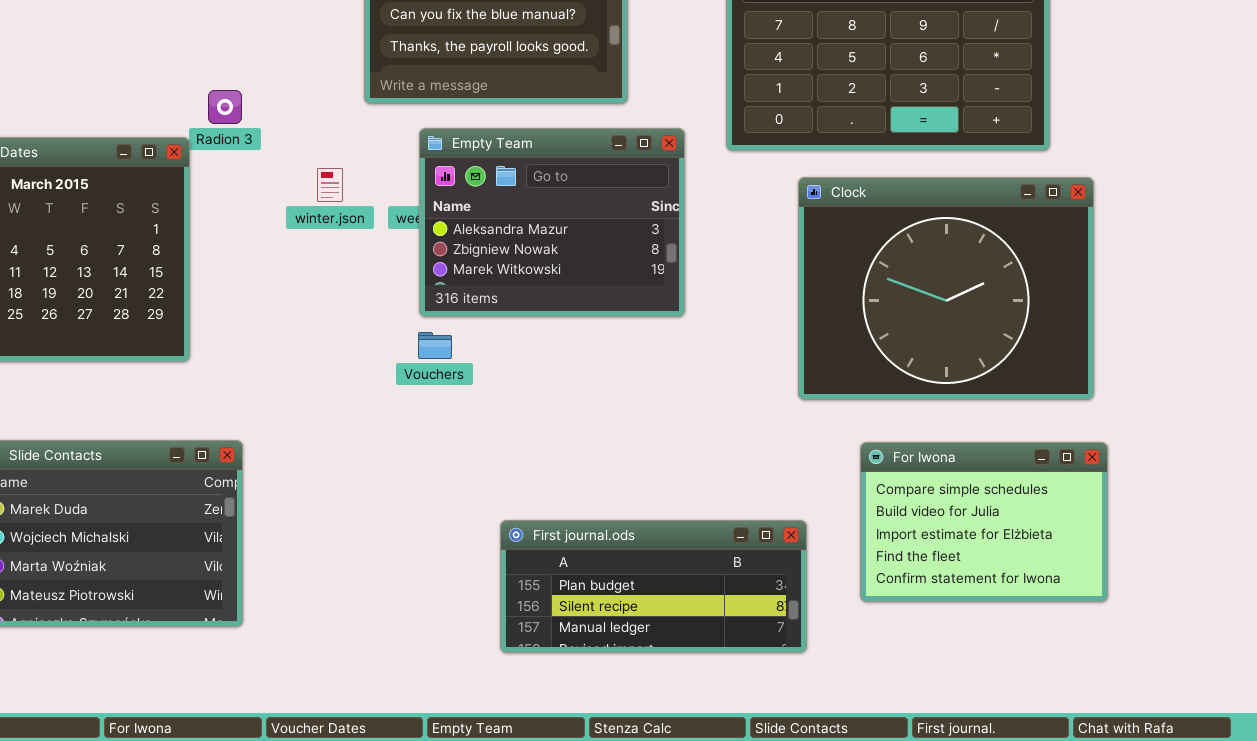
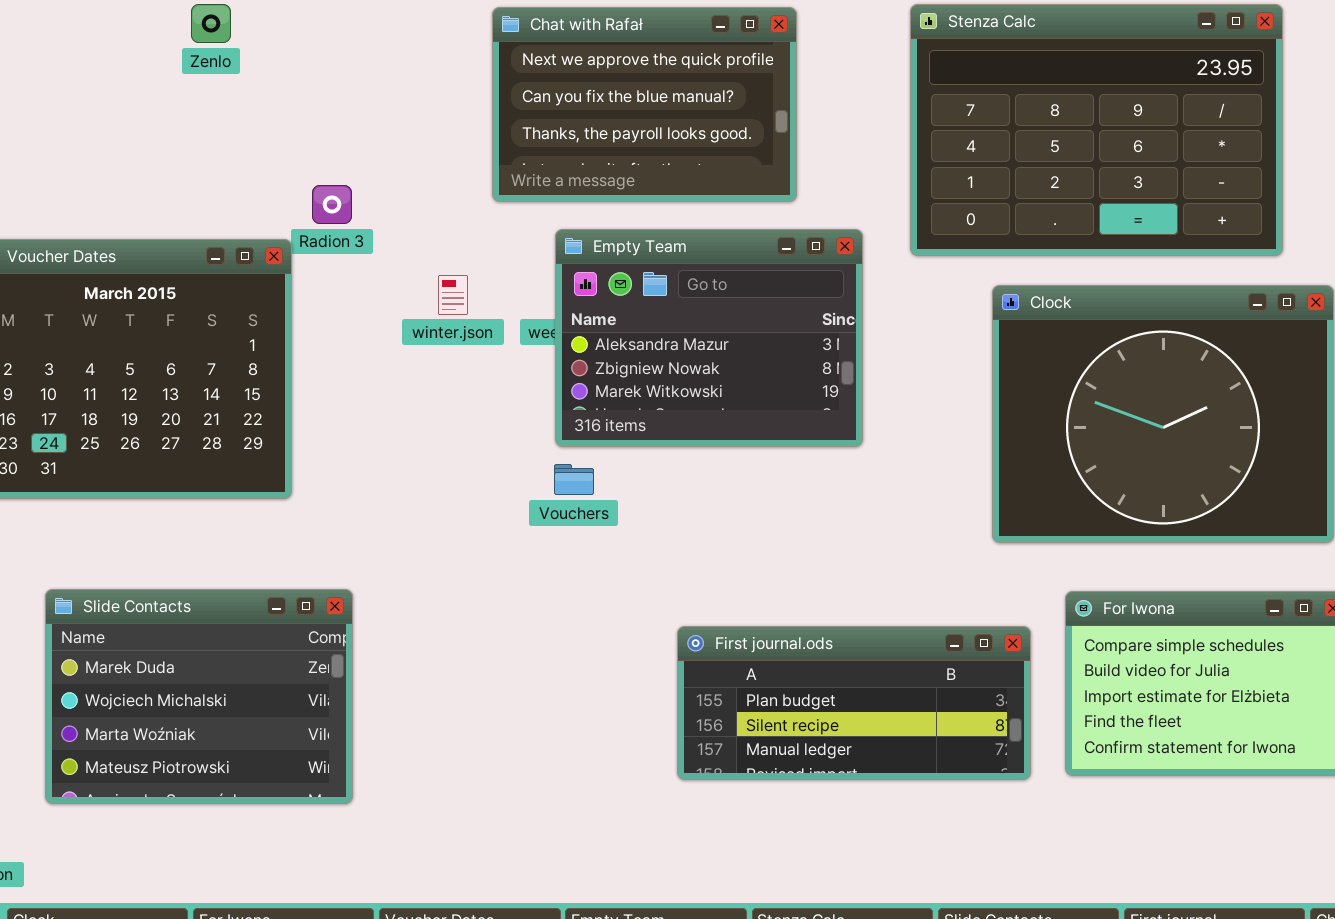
First journal.ods: [500,520,807,653] -> [677,626,1031,780], moved

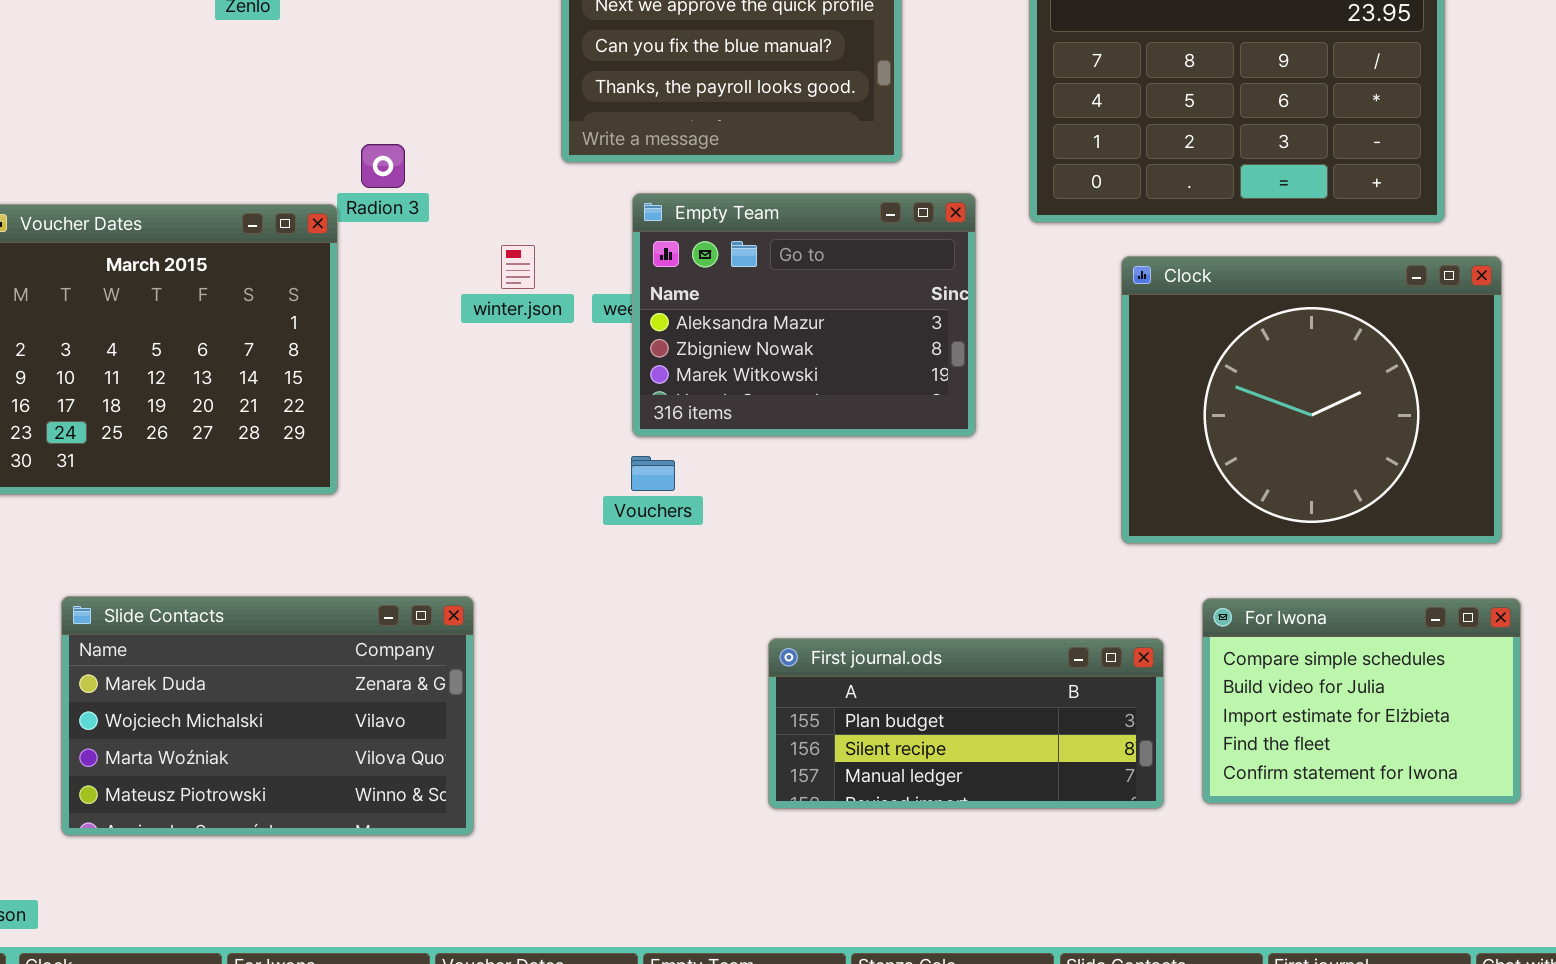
Slide Contacts: [45,589,353,804] -> [61,596,474,836], resized

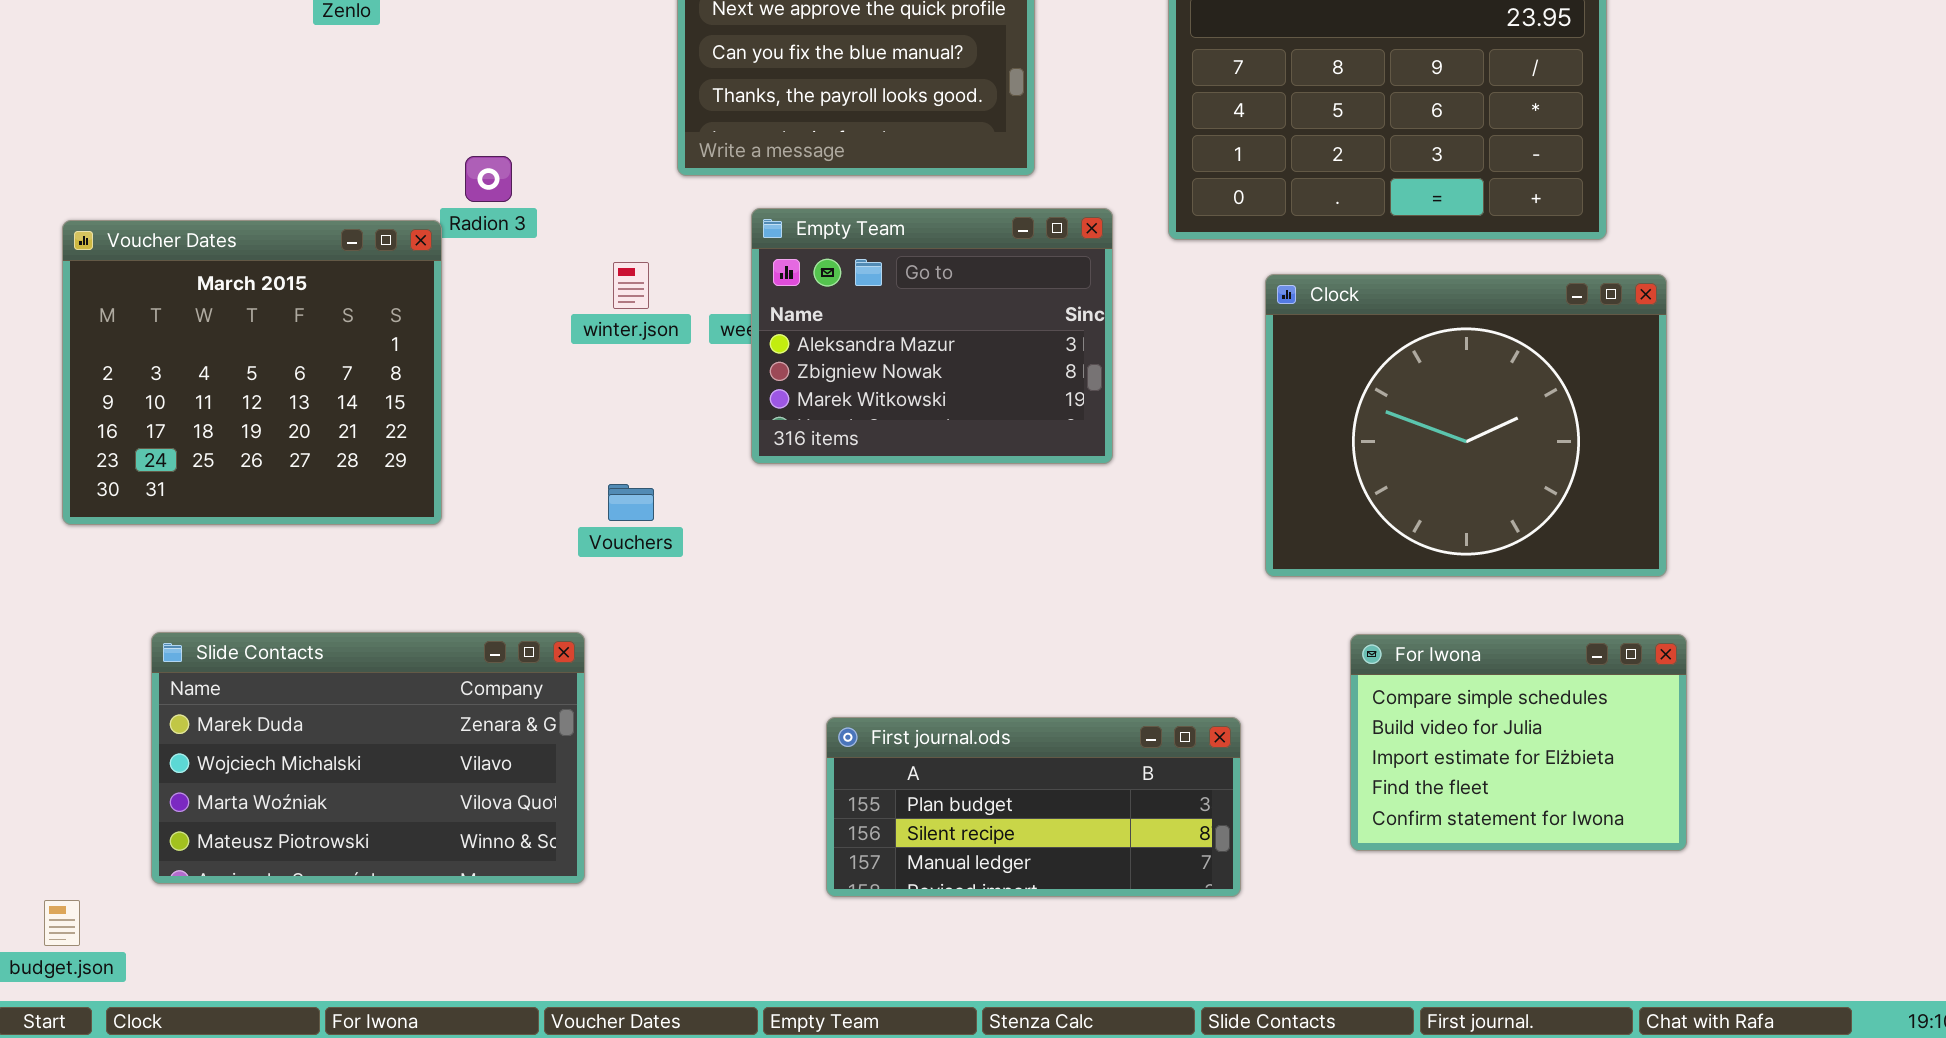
Vouchers: [631,456,675,491] -> [608,484,654,521], moved
First journal.ods: [768,638,1164,809] -> [826,717,1241,897], moved

